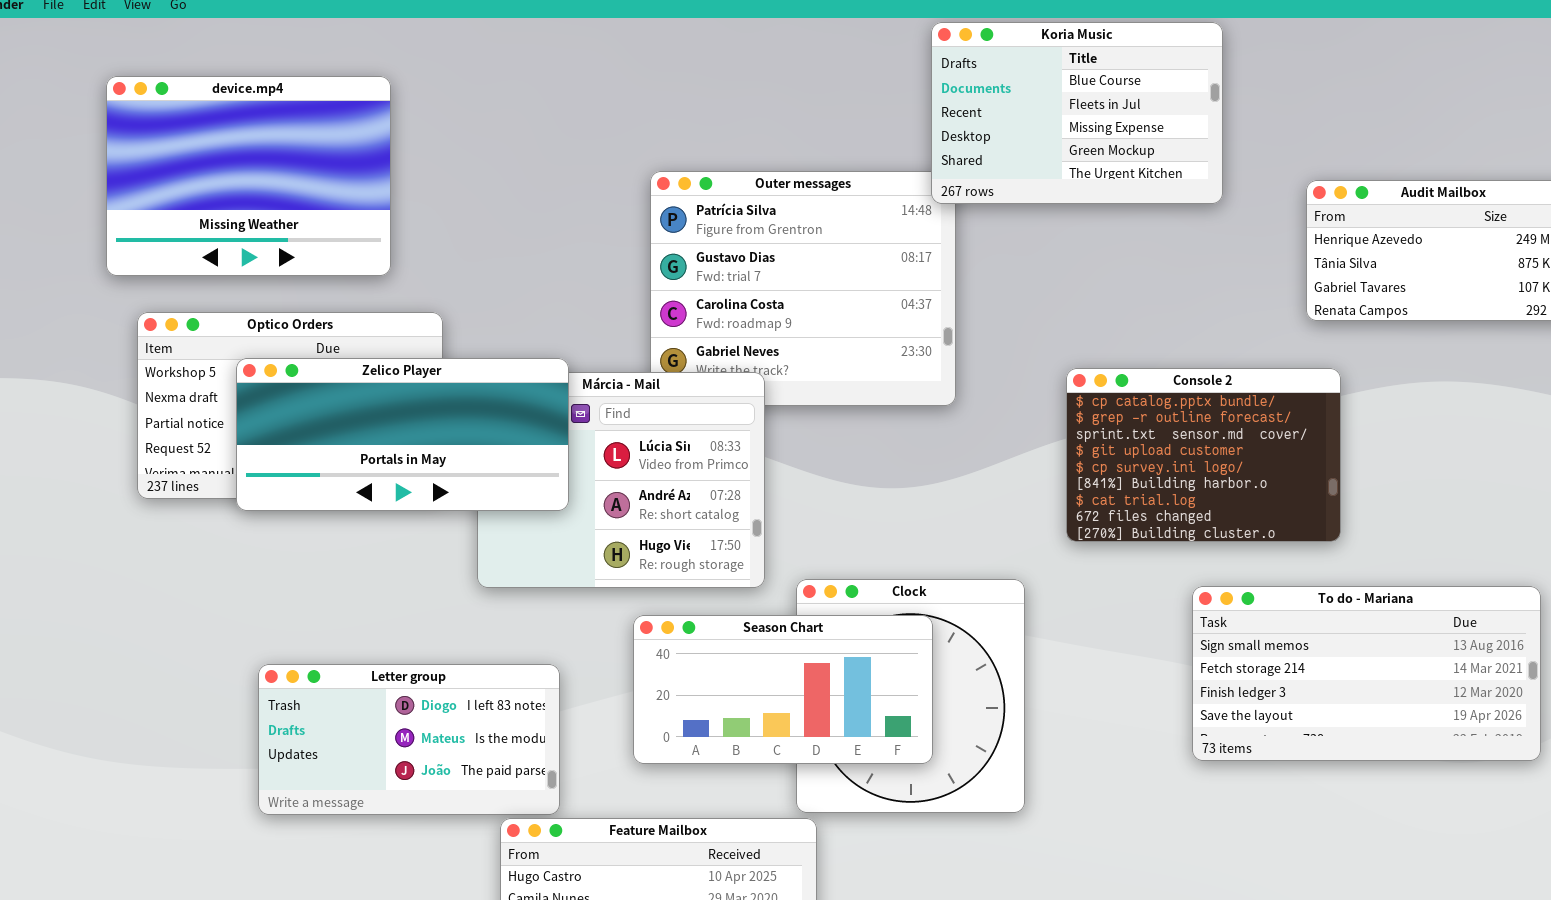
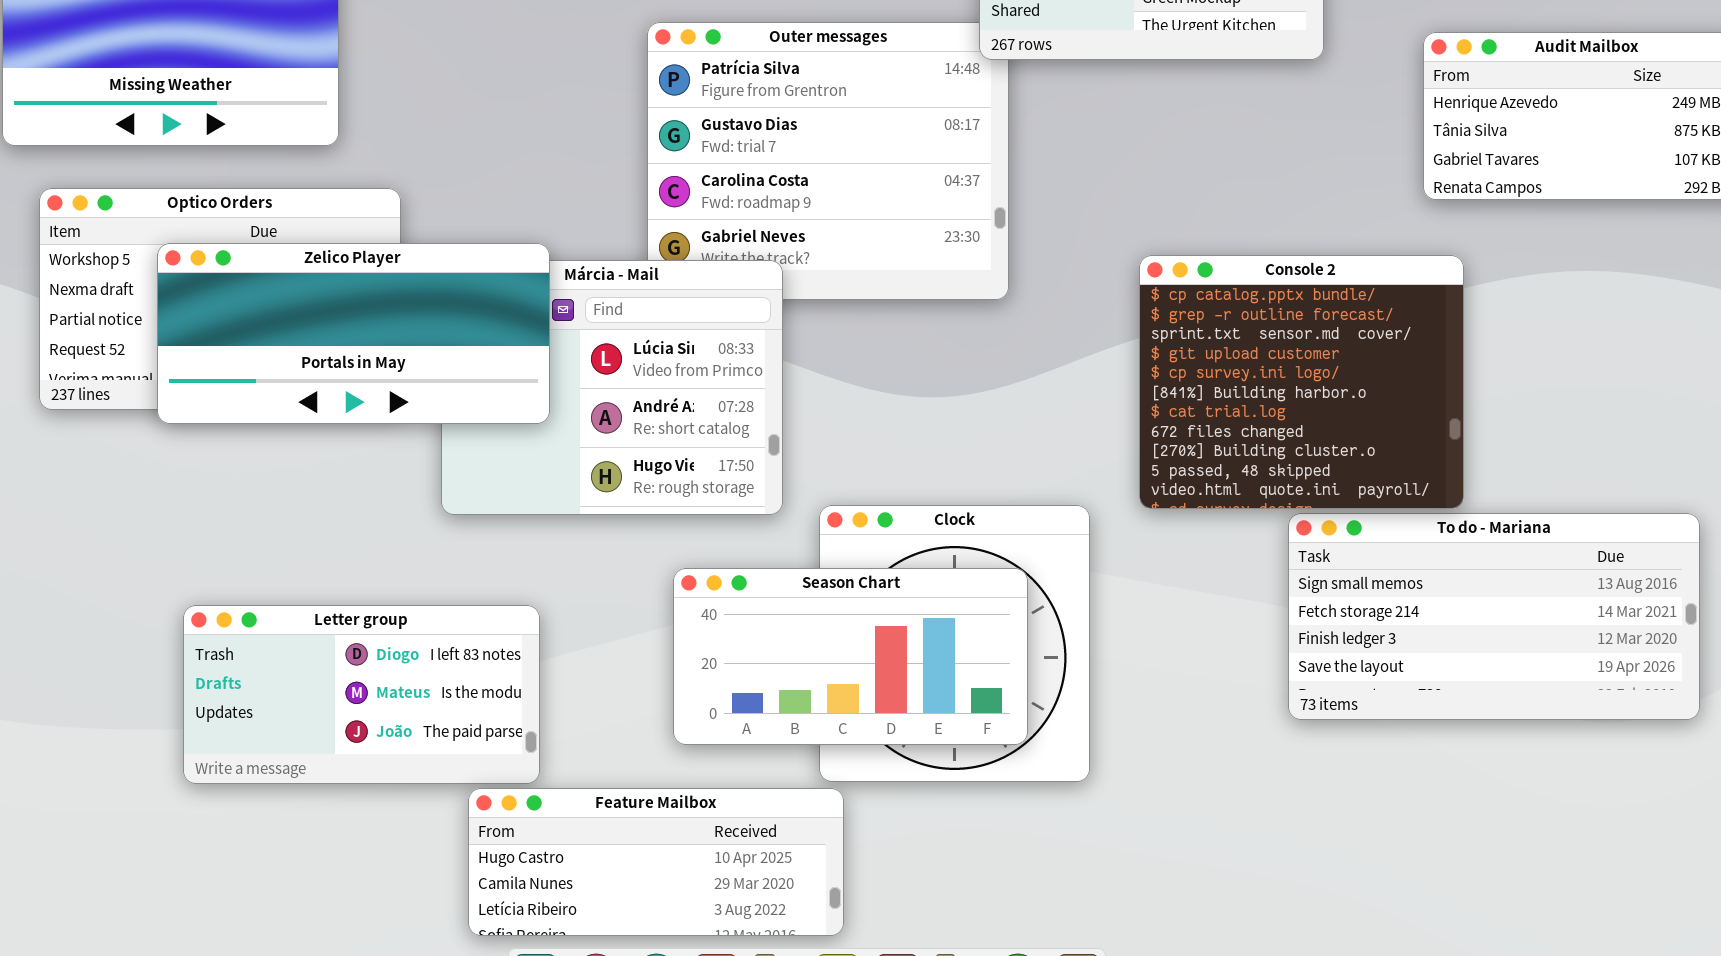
Console 2: [1066,368,1341,542] -> [1139,255,1464,509], resized
Season Chart: [633,615,933,764] -> [673,568,1028,745], moved

